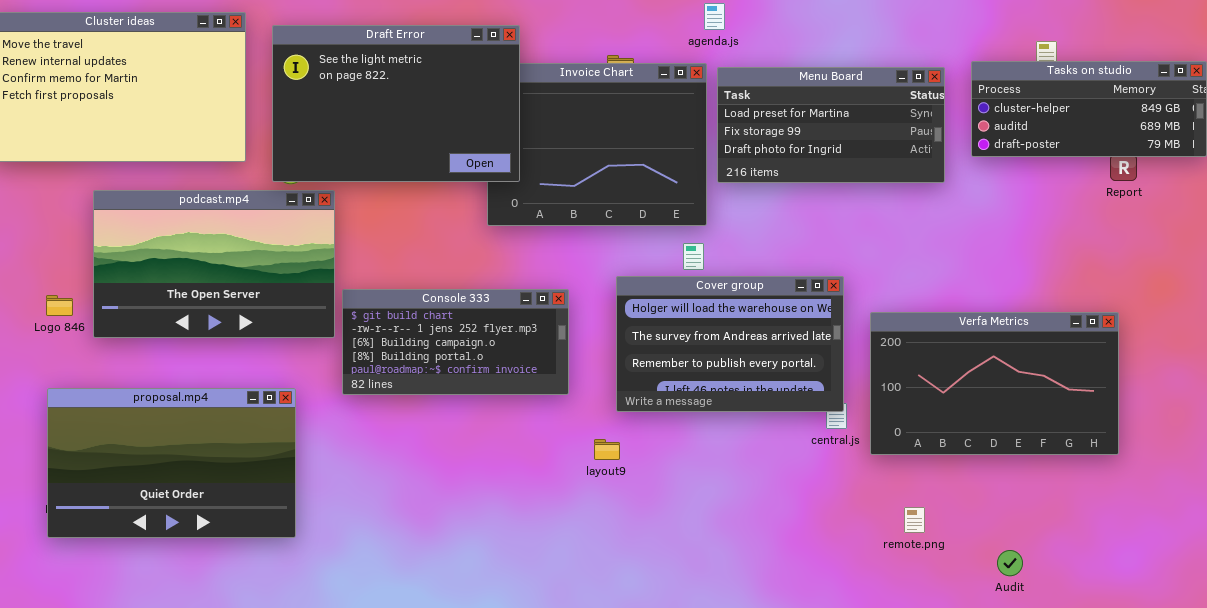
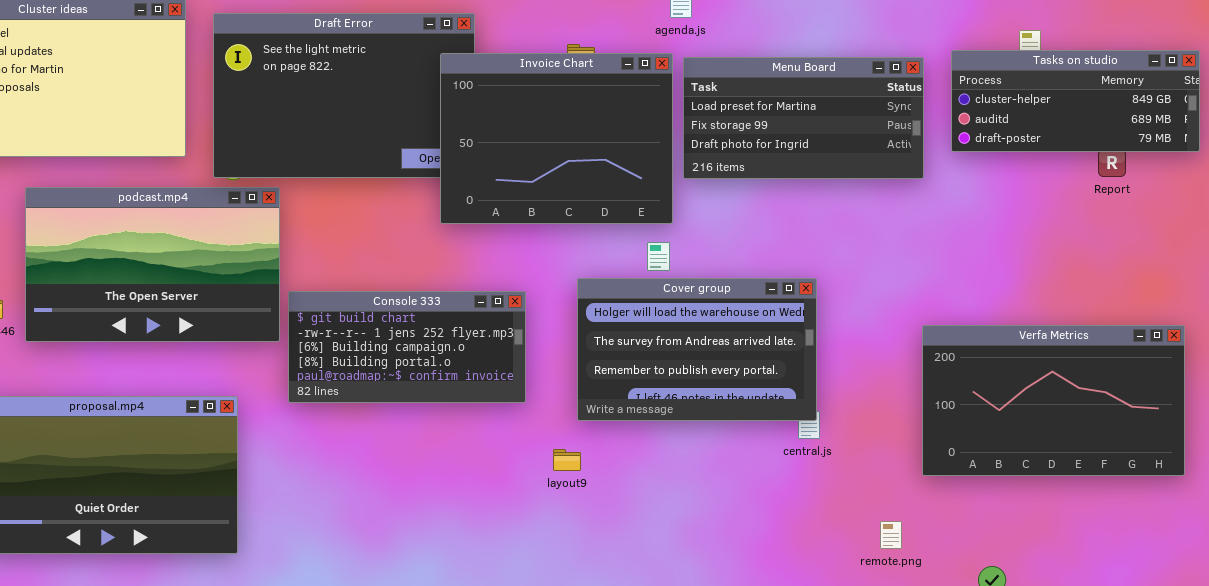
Invoice Chart: [487,63,707,226] -> [440,53,673,224], raised
Verfa Metrics: [870,312,1119,455] -> [922,325,1185,476], moved

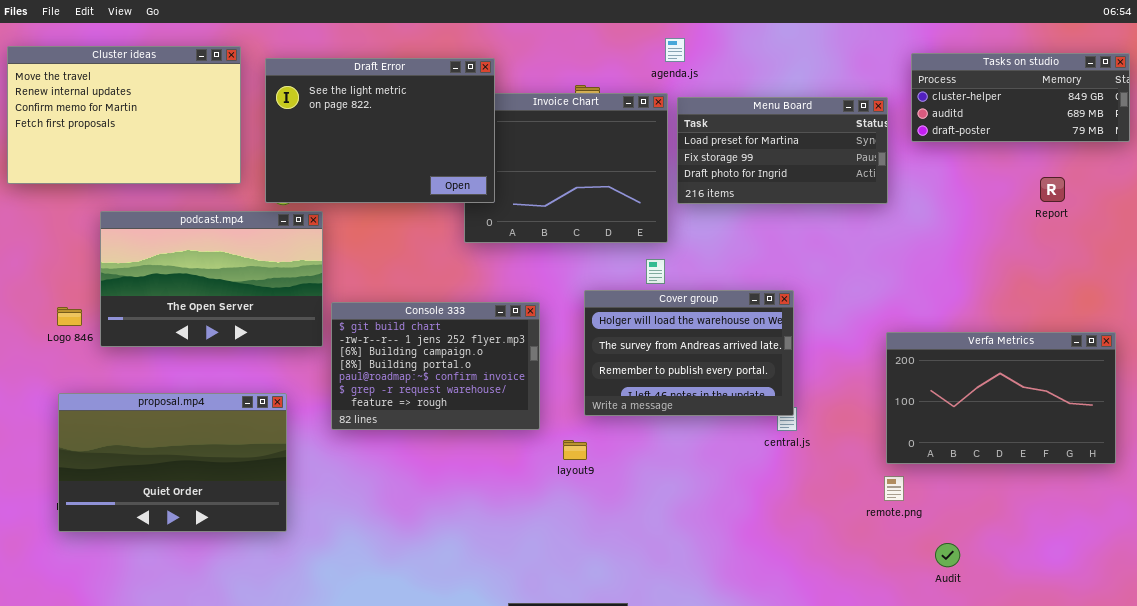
Draft Error: [213,13,475,178] -> [265,58,495,203], raised
Tasks on studio: [951,50,1200,152] -> [911,53,1130,142], moved
Console 333: [288,291,526,403] -> [331,302,540,430], resized
remote.png: [880,521,902,549] -> [884,476,904,501], moved

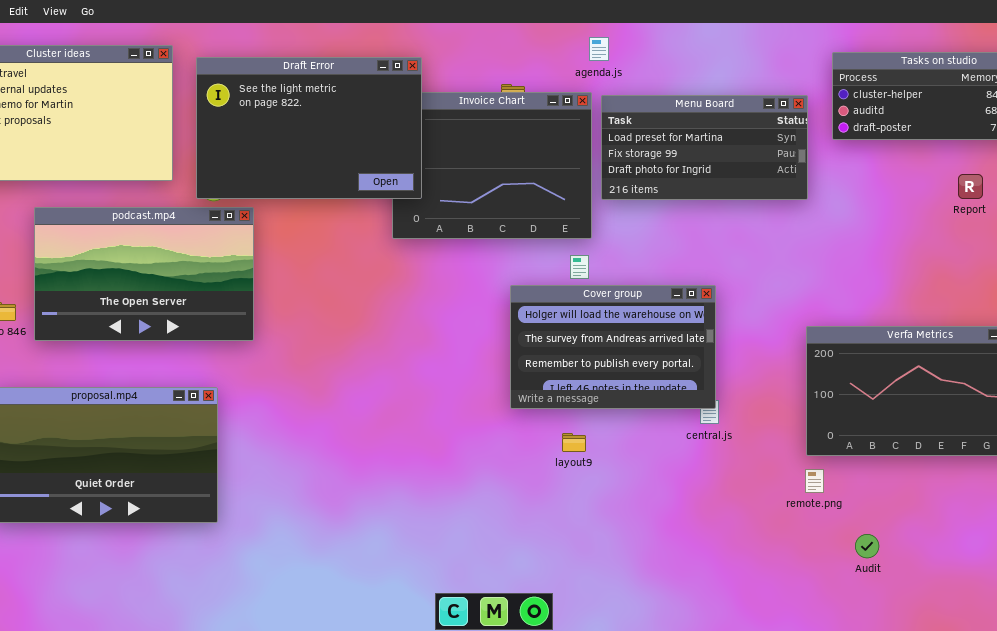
Console 333: [331,302,540,430] -> none, closed
layout9: [563,440,587,460] -> [562,433,586,452], moved

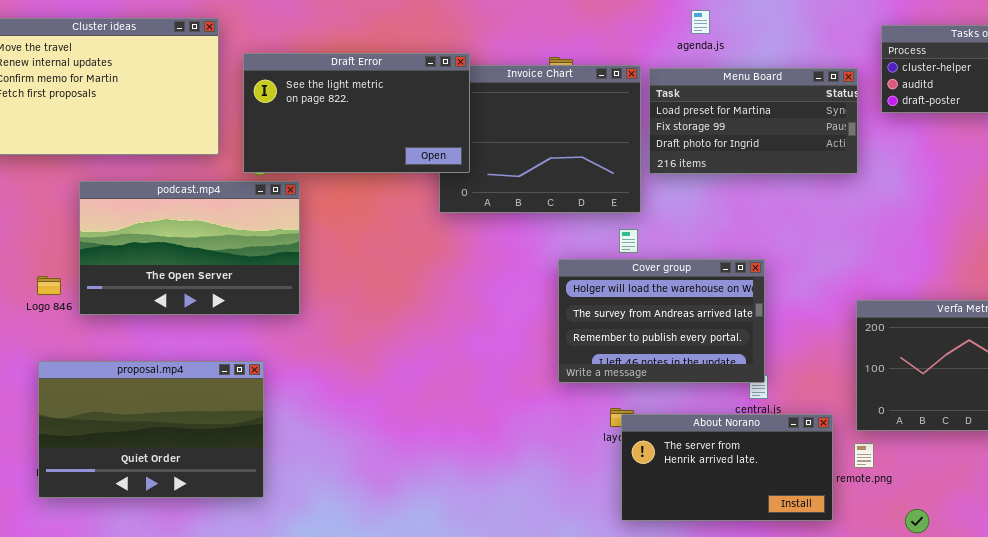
agenda.js: [589,37,609,61] -> [691,10,710,34], moved
Draft Error: [196,57,422,199] -> [243,53,470,173], resized
About Norano: none -> [621,414,833,521], opened

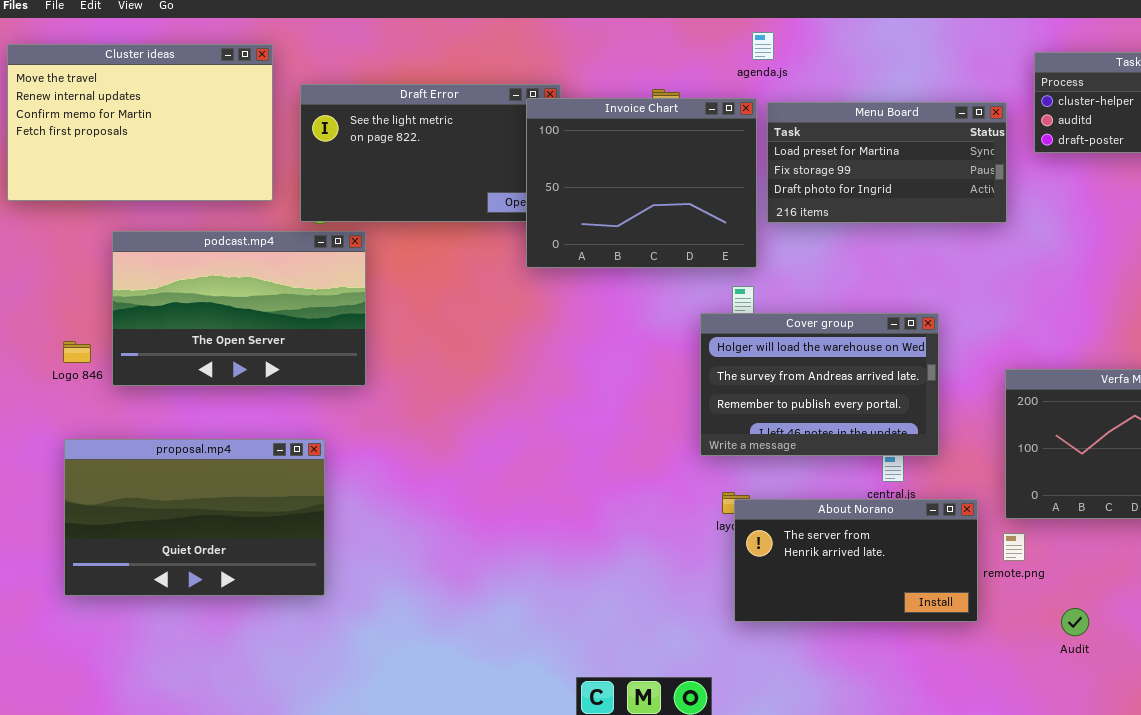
agenda.js: [691,10,710,34] -> [752,32,774,60], moved
Invoice Chart: [439,65,641,213] -> [526,98,757,268], raised
Cover group: [558,259,765,383] -> [700,313,939,456], moved

